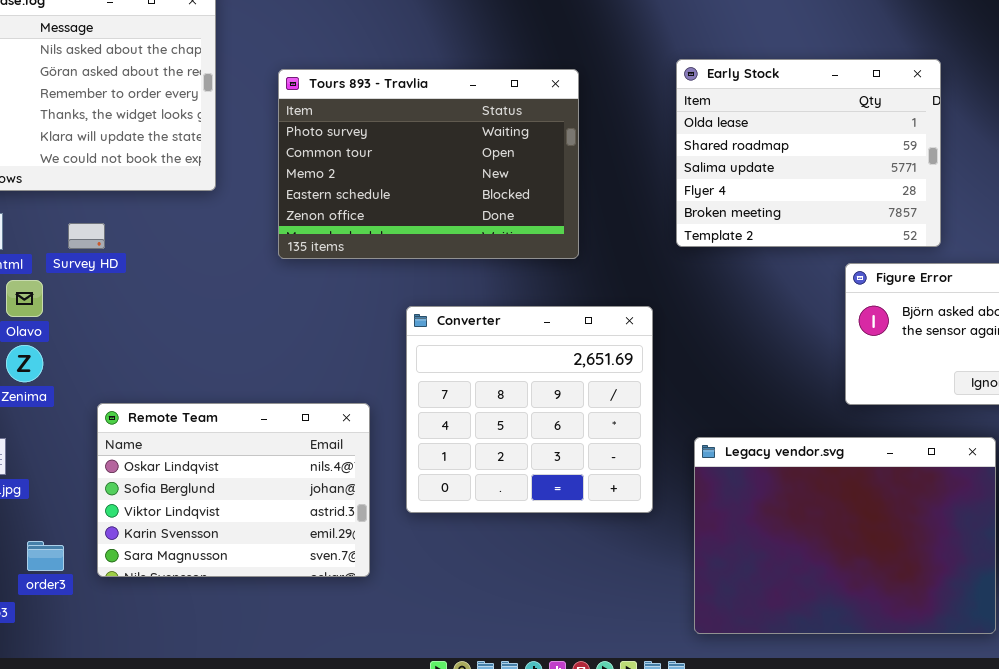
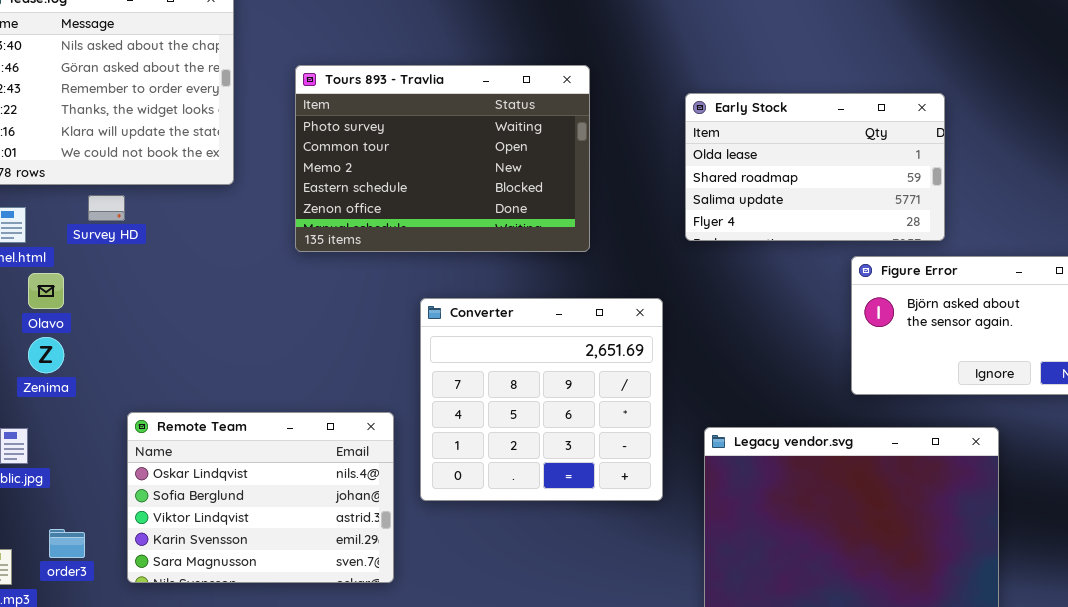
Early Stock: [676,59,941,247] -> [685,93,945,241], resized
Survey HD: [68,223,105,249] -> [88,195,125,221], moved
Remote Team: [97,403,370,577] -> [127,412,394,583], moved

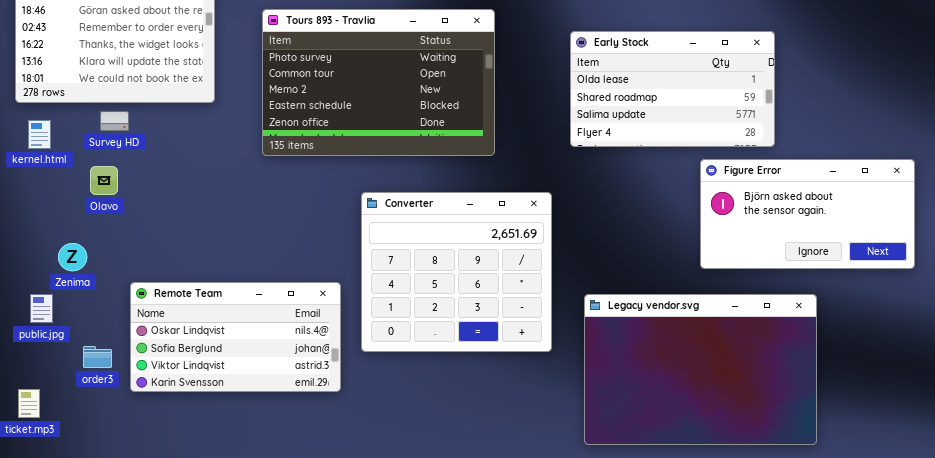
Olavo: [28,273,64,309] -> [90,166,118,195], moved
Zenima: [28,337,64,373] -> [58,243,87,271], moved
Remote Team: [127,412,394,583] -> [130,282,341,392], resized
order3: [49,529,85,558] -> [83,346,112,368], moved

